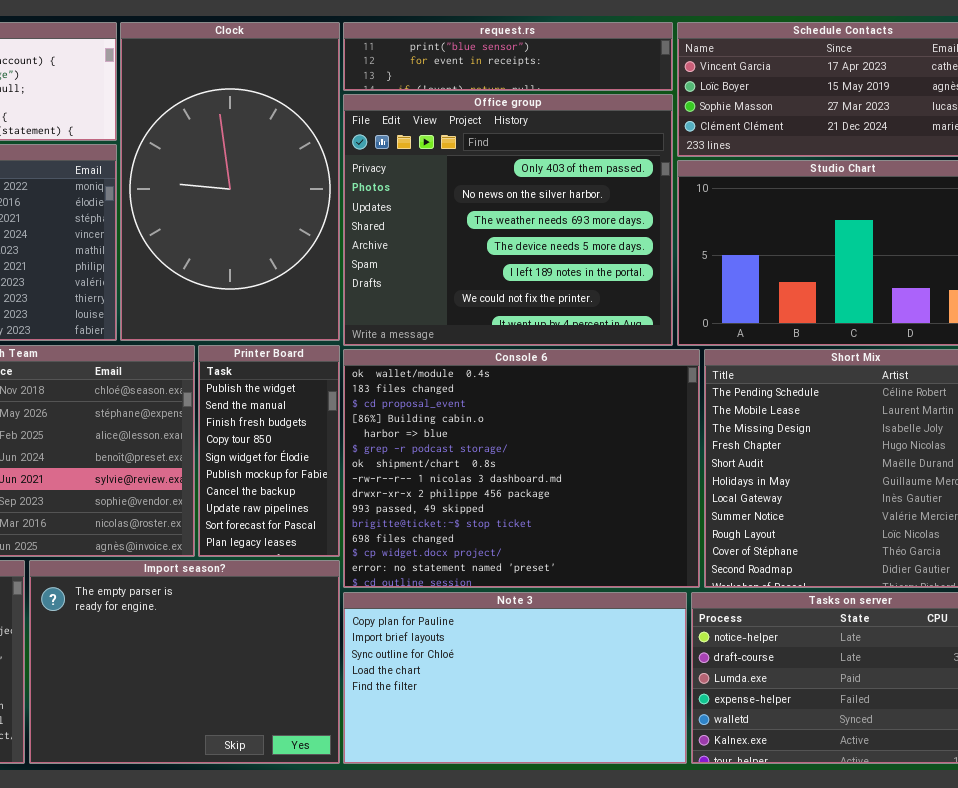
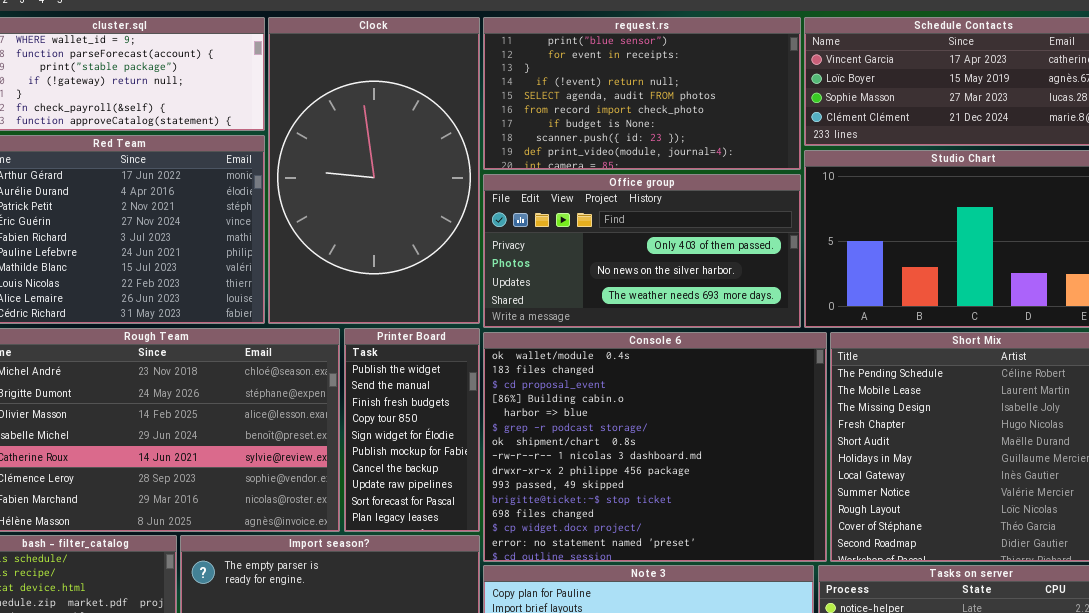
request.rs: [343,22,673,91] -> [483,17,801,170], resized
Office group: [343,94,673,346] -> [483,174,801,328], resized

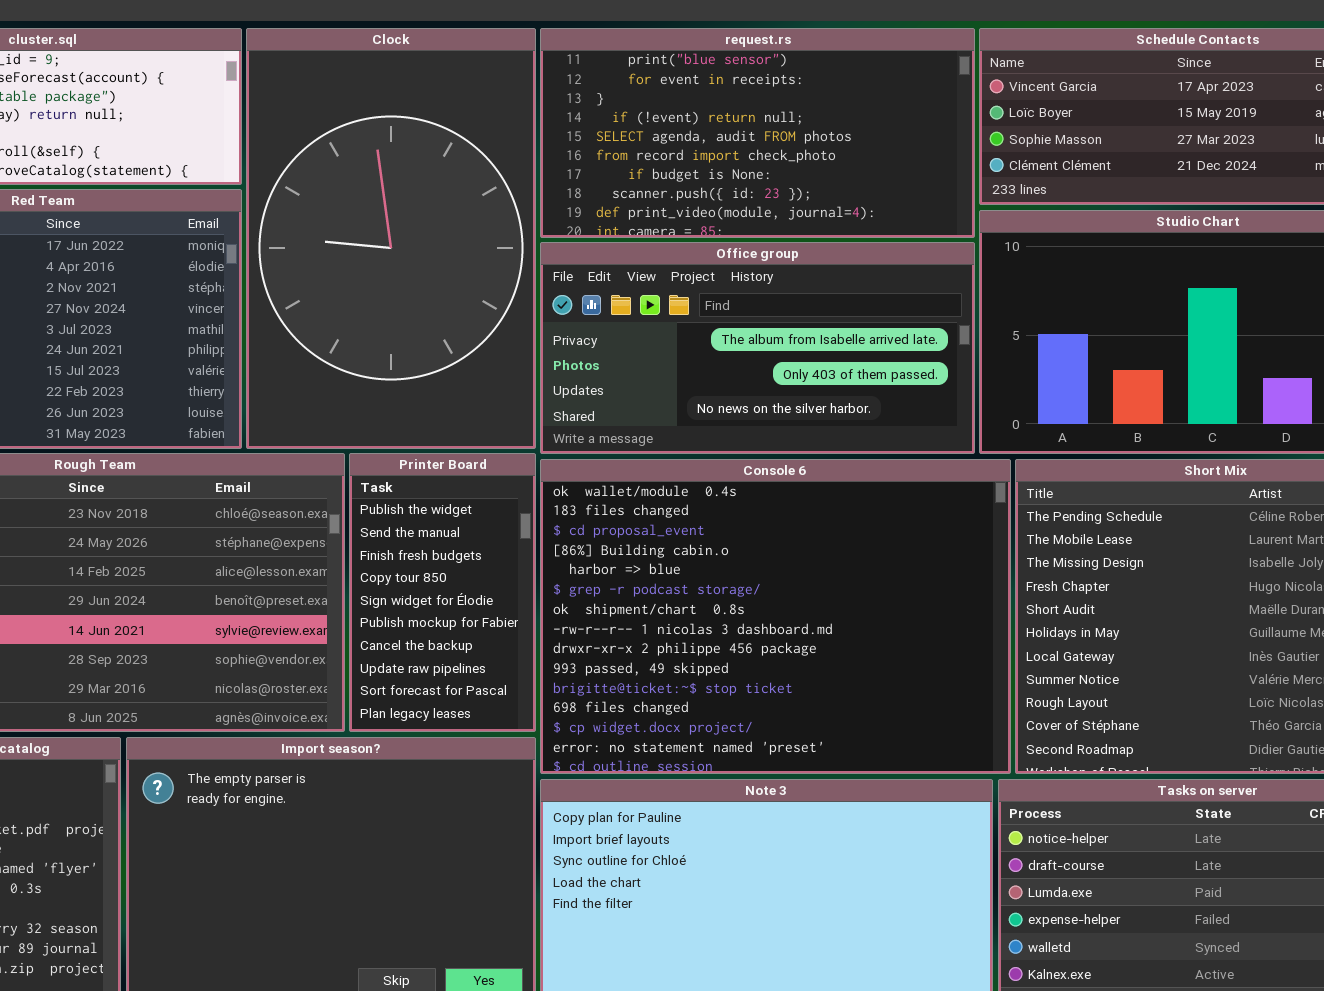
Office group: [483,174,801,328] -> [540,242,975,454], scrolled up 1 row

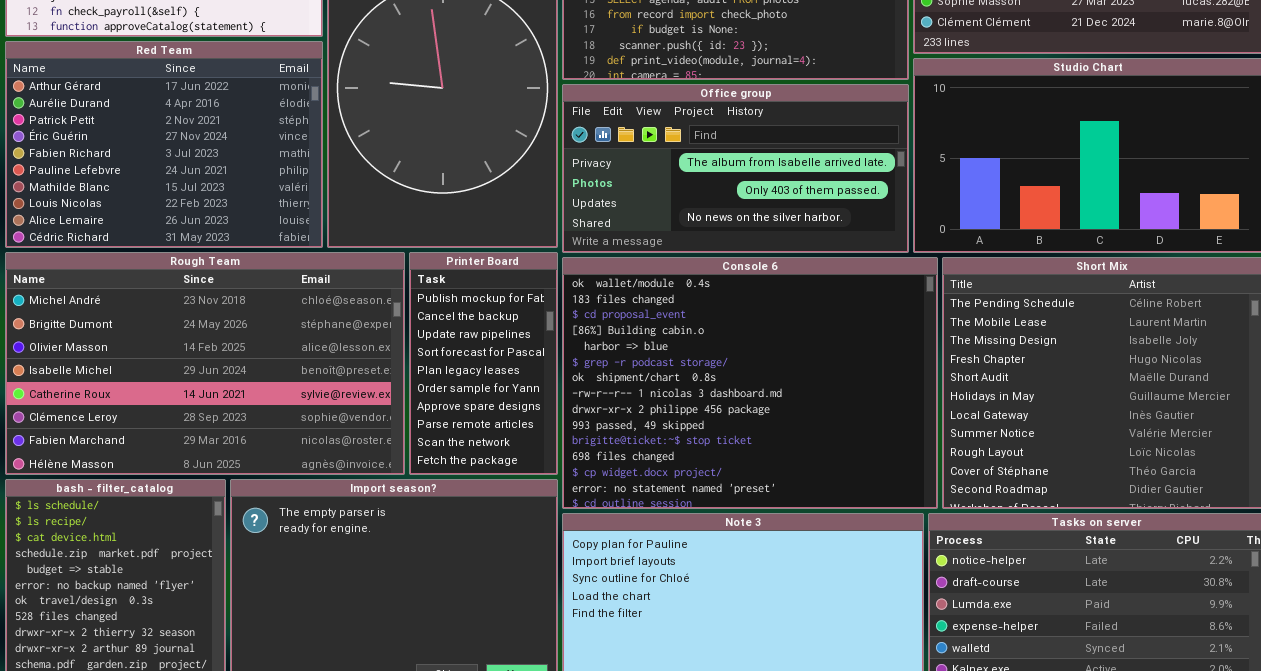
Printer Board: [349,453,536,732] -> [409,252,558,475], scrolled down 5 rows

